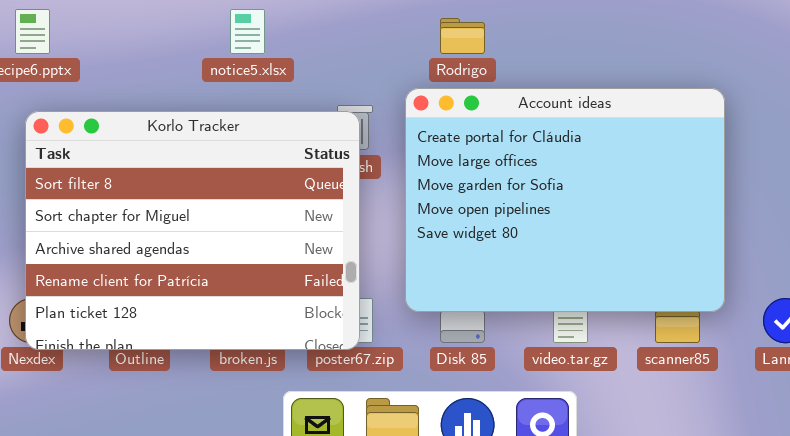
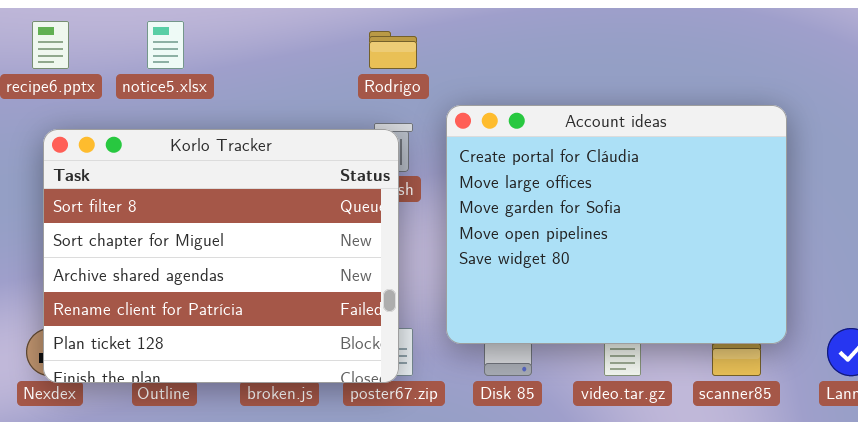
notice5.xlsx: [230,9,265,54] -> [147,21,184,69], moved
Rodrigo: [440,18,485,54] -> [369,31,417,69], moved

